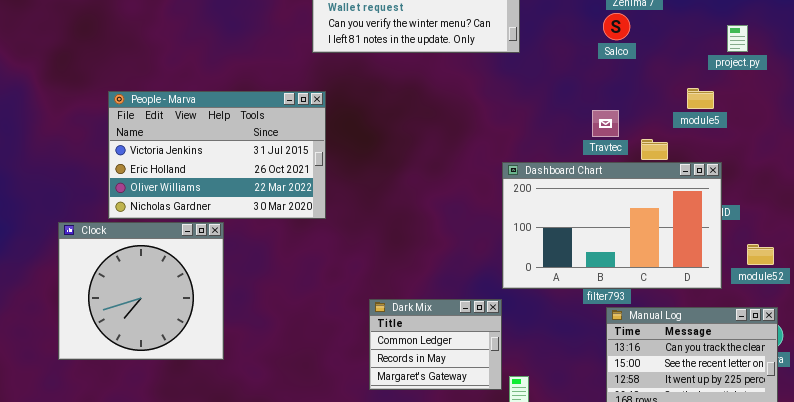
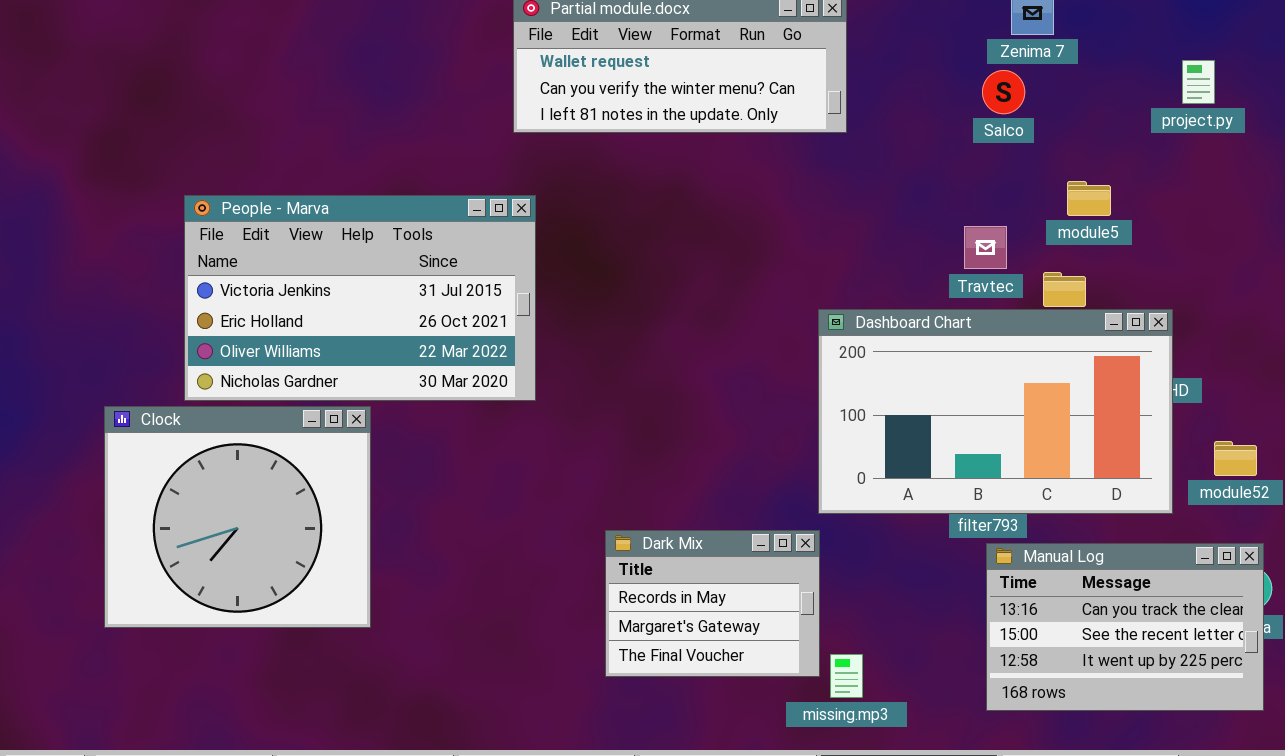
project.py: [727,25,748,52] -> [1182,60,1215,104], moved
module5: [687,88,714,109] -> [1067,181,1111,216], moved
Dark Mix: [369,299,502,390] -> [605,530,820,677], scrolled down 1 row

